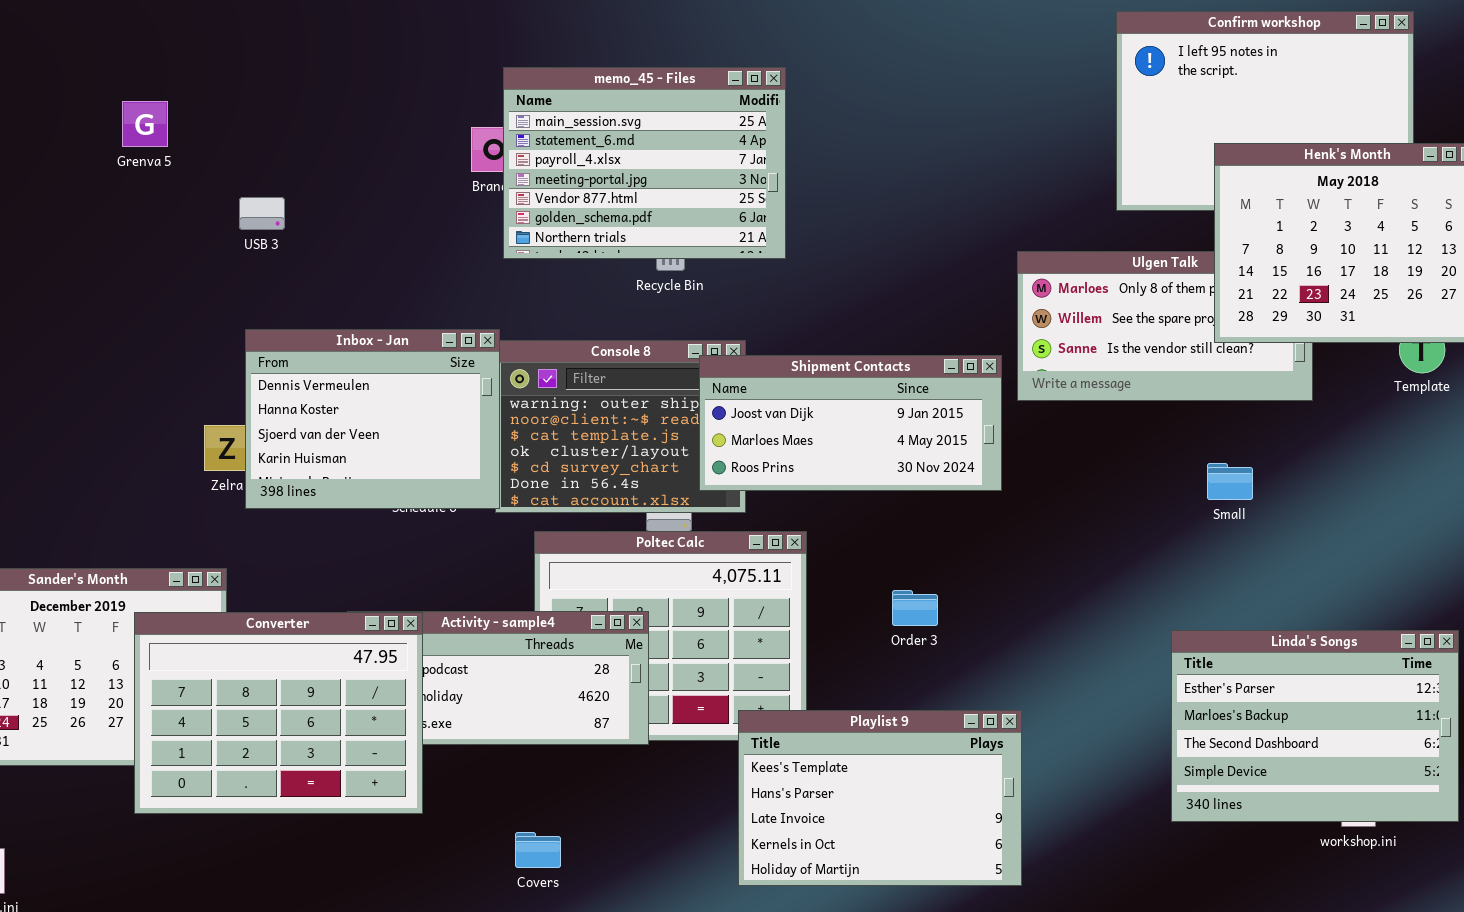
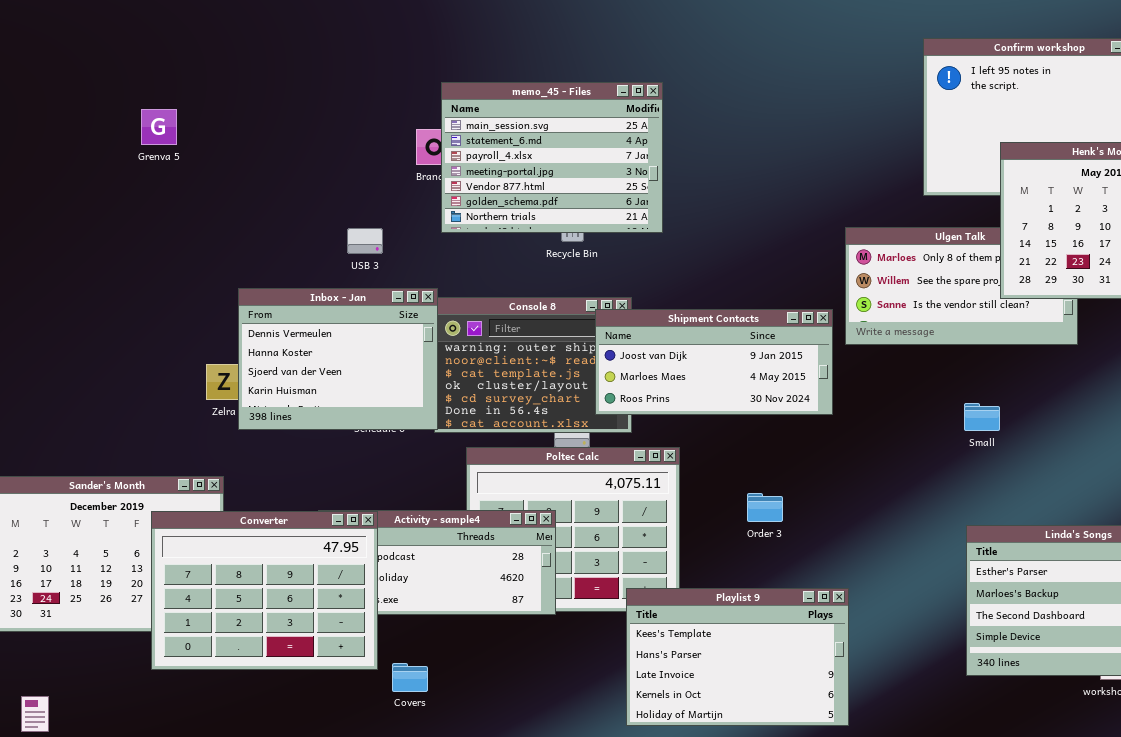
USB 3: [239,197,285,230] -> [347,228,383,254], moved
Small: [1207,463,1253,500] -> [964,403,1000,431], moved
Covers: [515,832,561,868] -> [392,663,428,692], moved

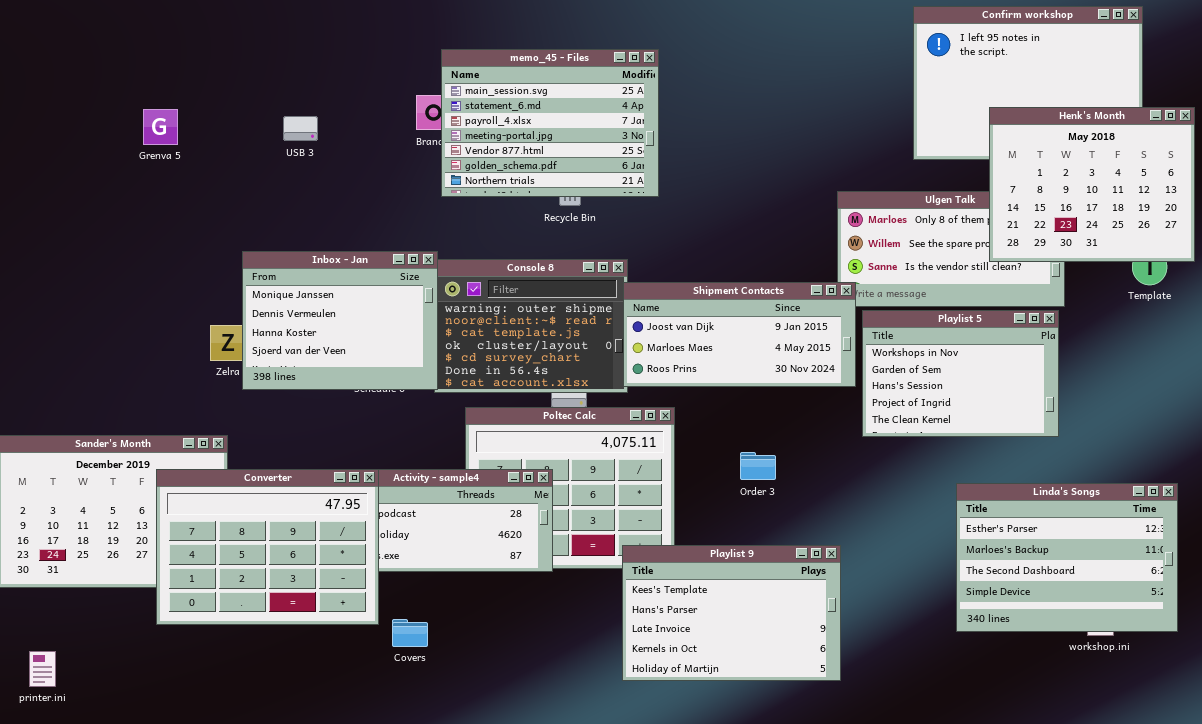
Grenva 5: [141,109,177,145] -> [143,109,178,145], moved
USB 3: [347,228,383,254] -> [283,116,318,141], moved
Inbox - Jan: [238,288,438,430] -> [242,251,438,390], scrolled up 1 row
Shipment Contacts: [595,309,833,415] -> [623,282,856,387], moved
Playlist 5: none -> [862,310,1059,437], opened

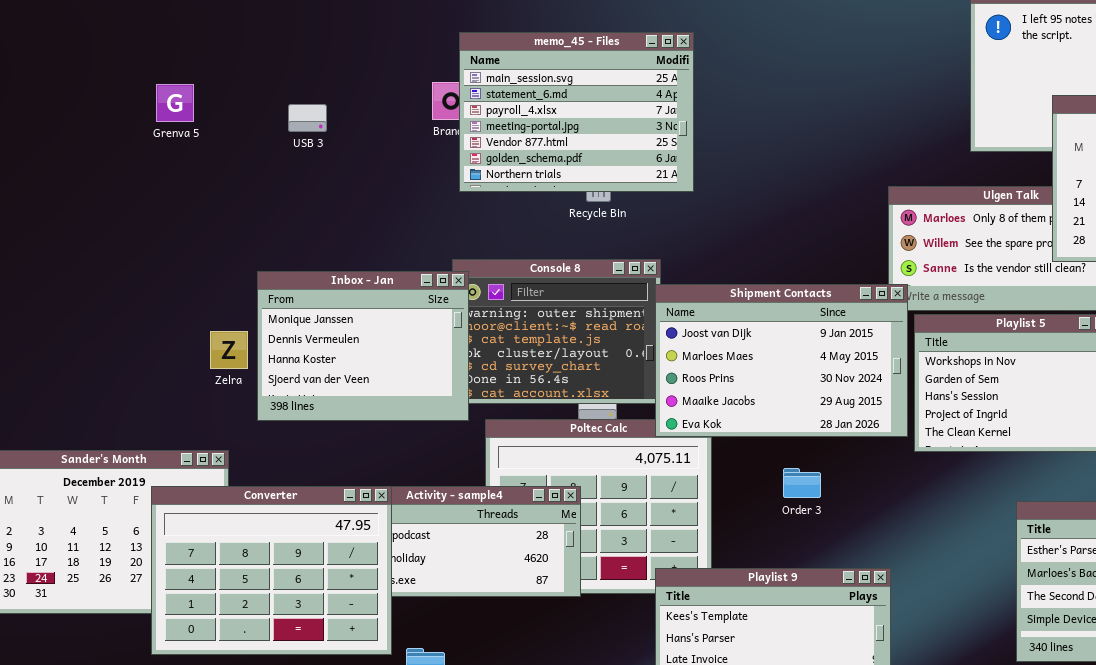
Grenva 5: [143,109,178,145] -> [156,84,194,122], moved
Inbox - Jan: [242,251,438,390] -> [257,271,469,421], moved
Shipment Contacts: [623,282,856,387] -> [655,284,908,437], resized

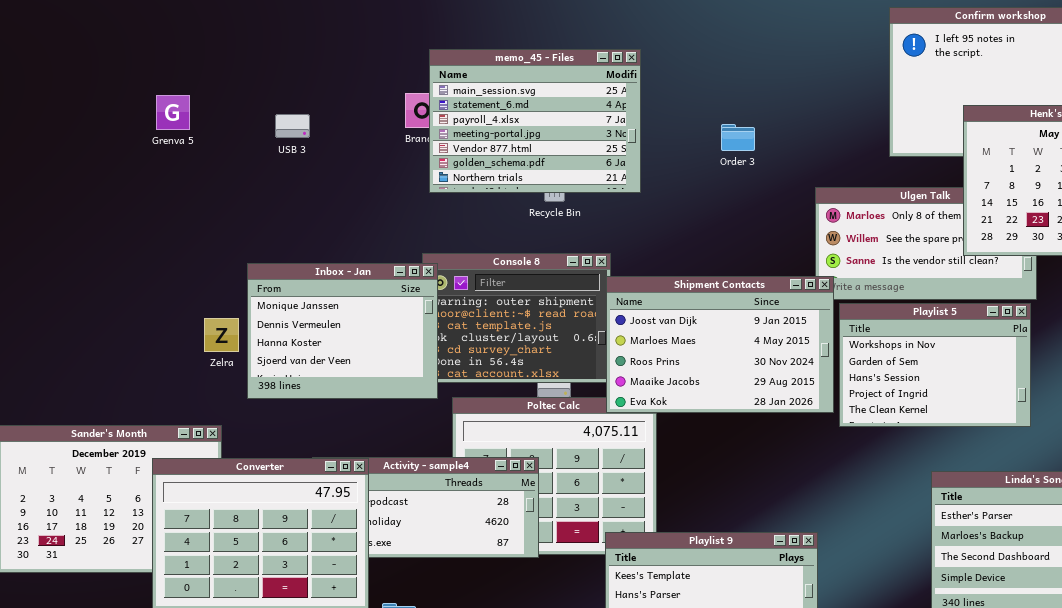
Order 3: [783,468,821,498] -> [721,124,755,151], moved

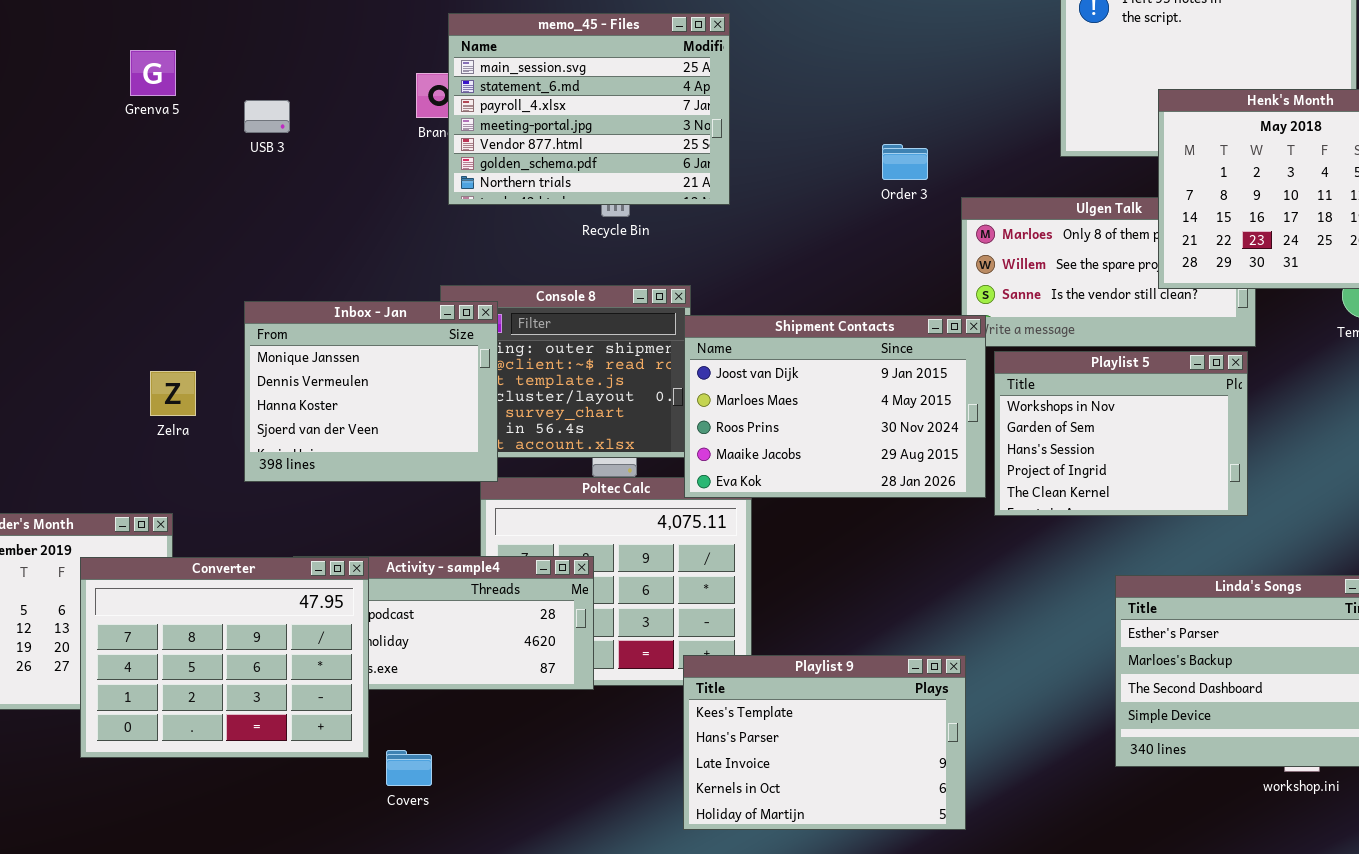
Grenva 5: [156,95,190,130] -> [130,50,176,96], moved
Order 3: [721,124,755,151] -> [882,144,928,180], moved
Inbox - Jan: [247,263,438,399] -> [244,301,498,482], moved

